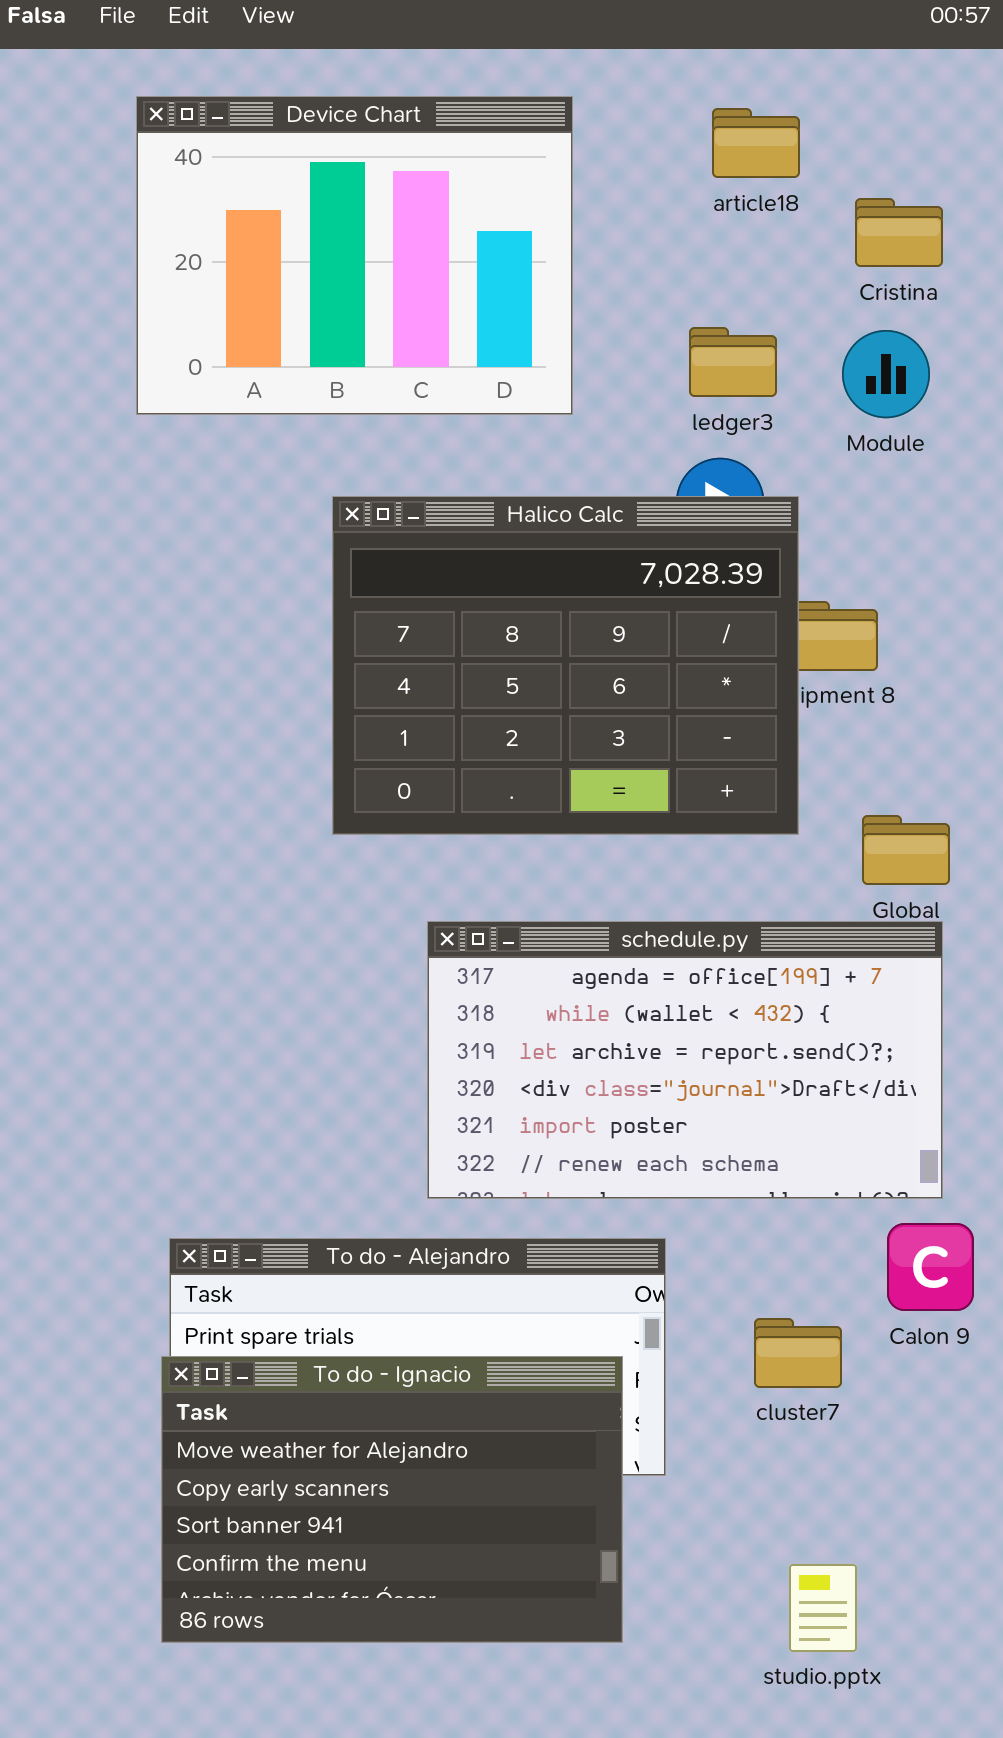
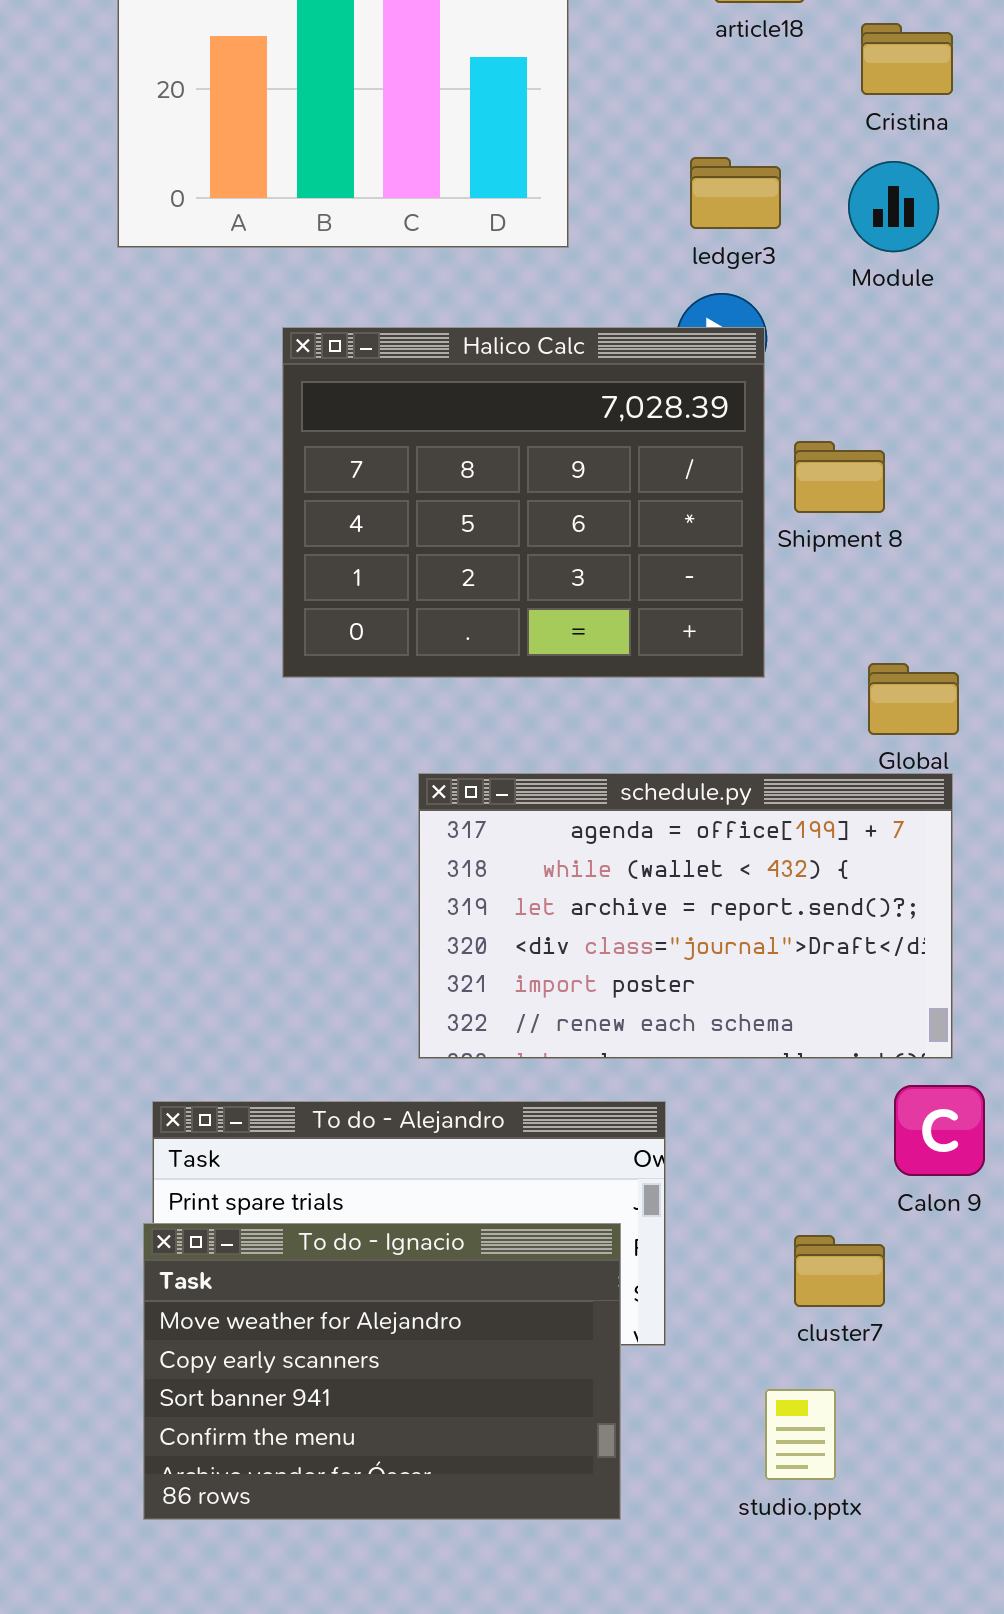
Halico Calc: [332,496,799,835] -> [282,327,765,678], moved
cluster7: [754,1318,842,1388] -> [794,1235,885,1307], moved
studio.pptx: [789,1564,857,1652] -> [765,1389,836,1480], moved

